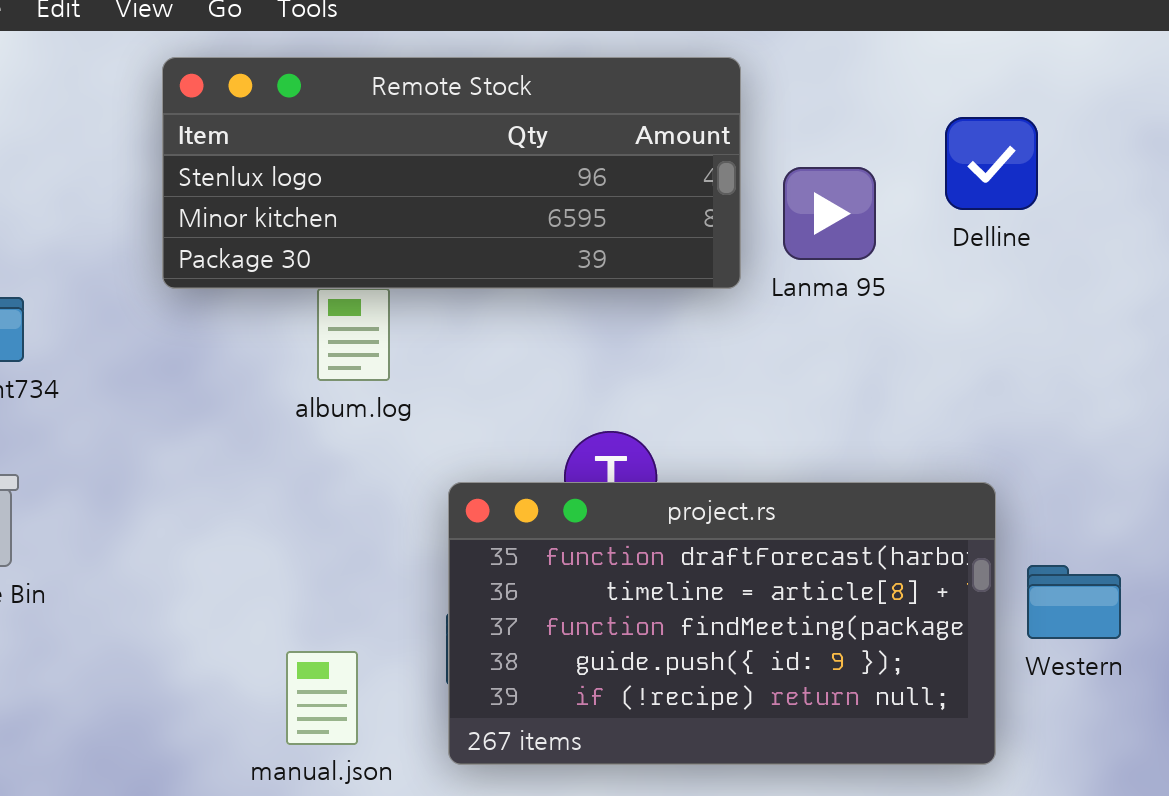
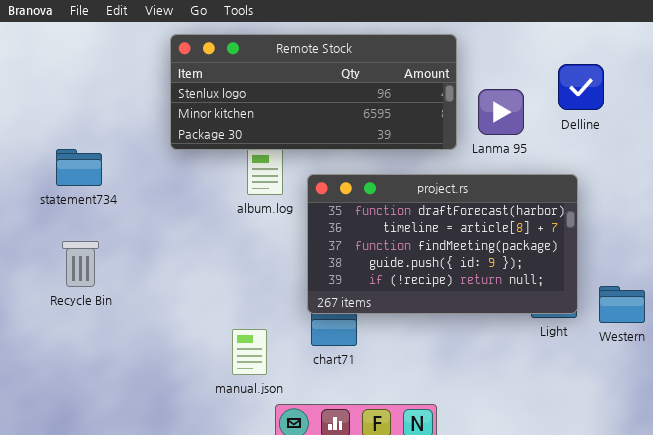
project.rs: [448,482,996,765] -> [307,174,578,314], moved

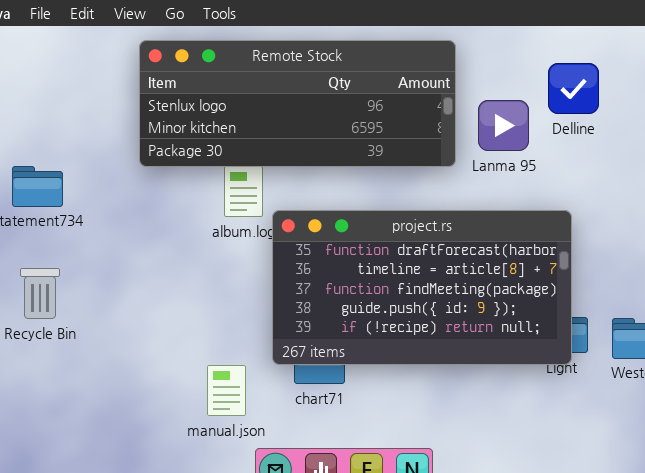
Delline: [558,64,604,110] -> [548,63,599,114], moved
project.rs: [307,174,578,314] -> [272,210,572,365], moved

